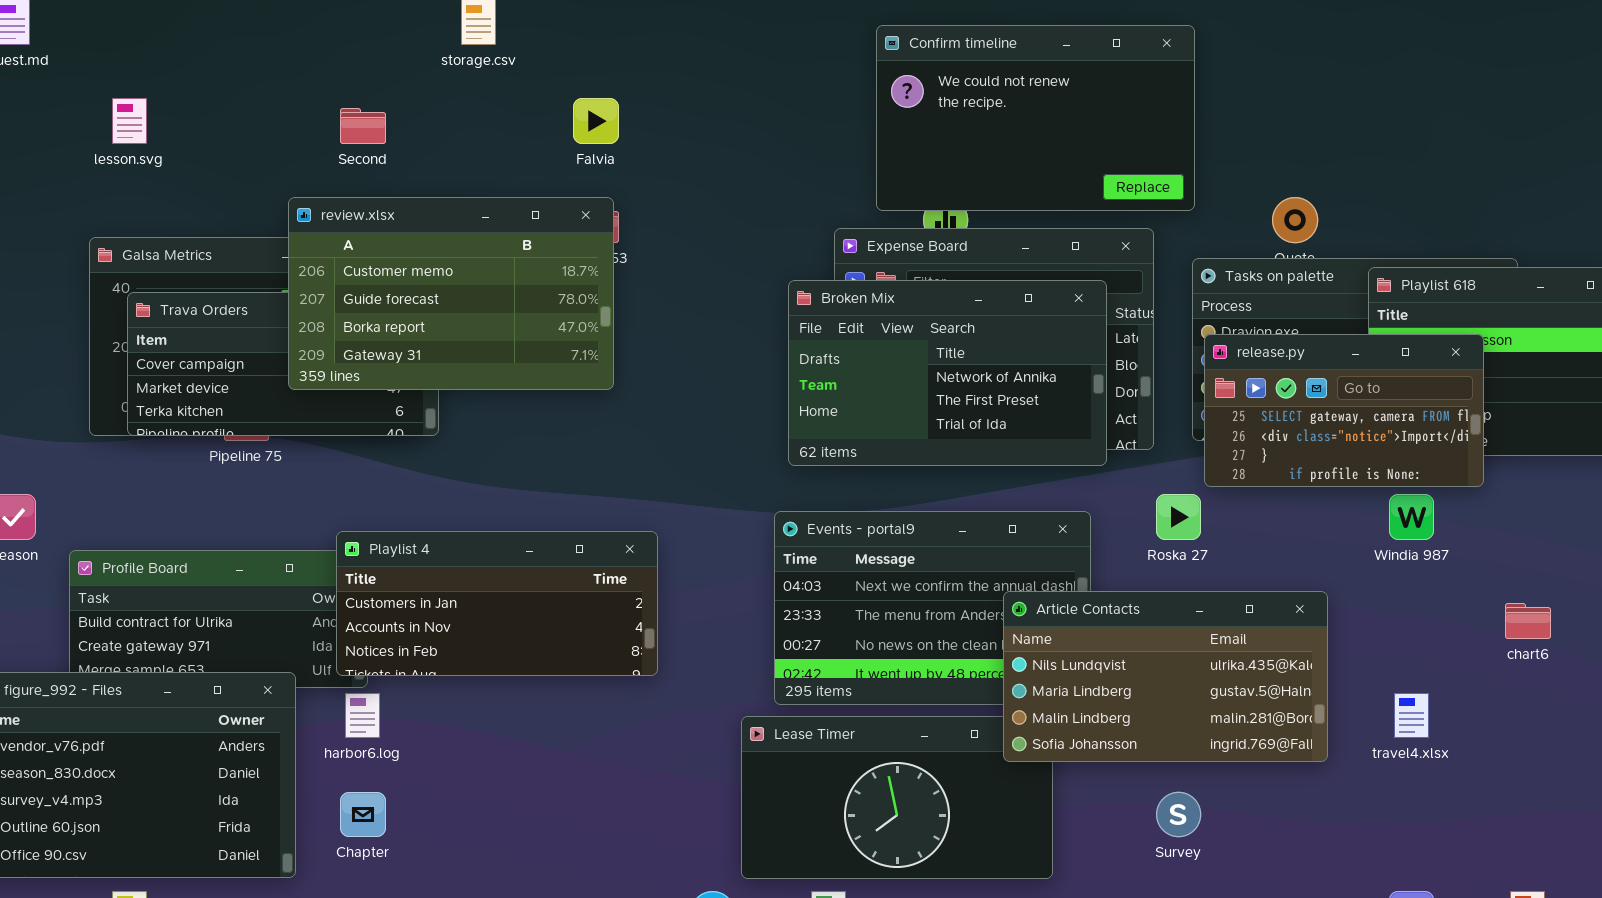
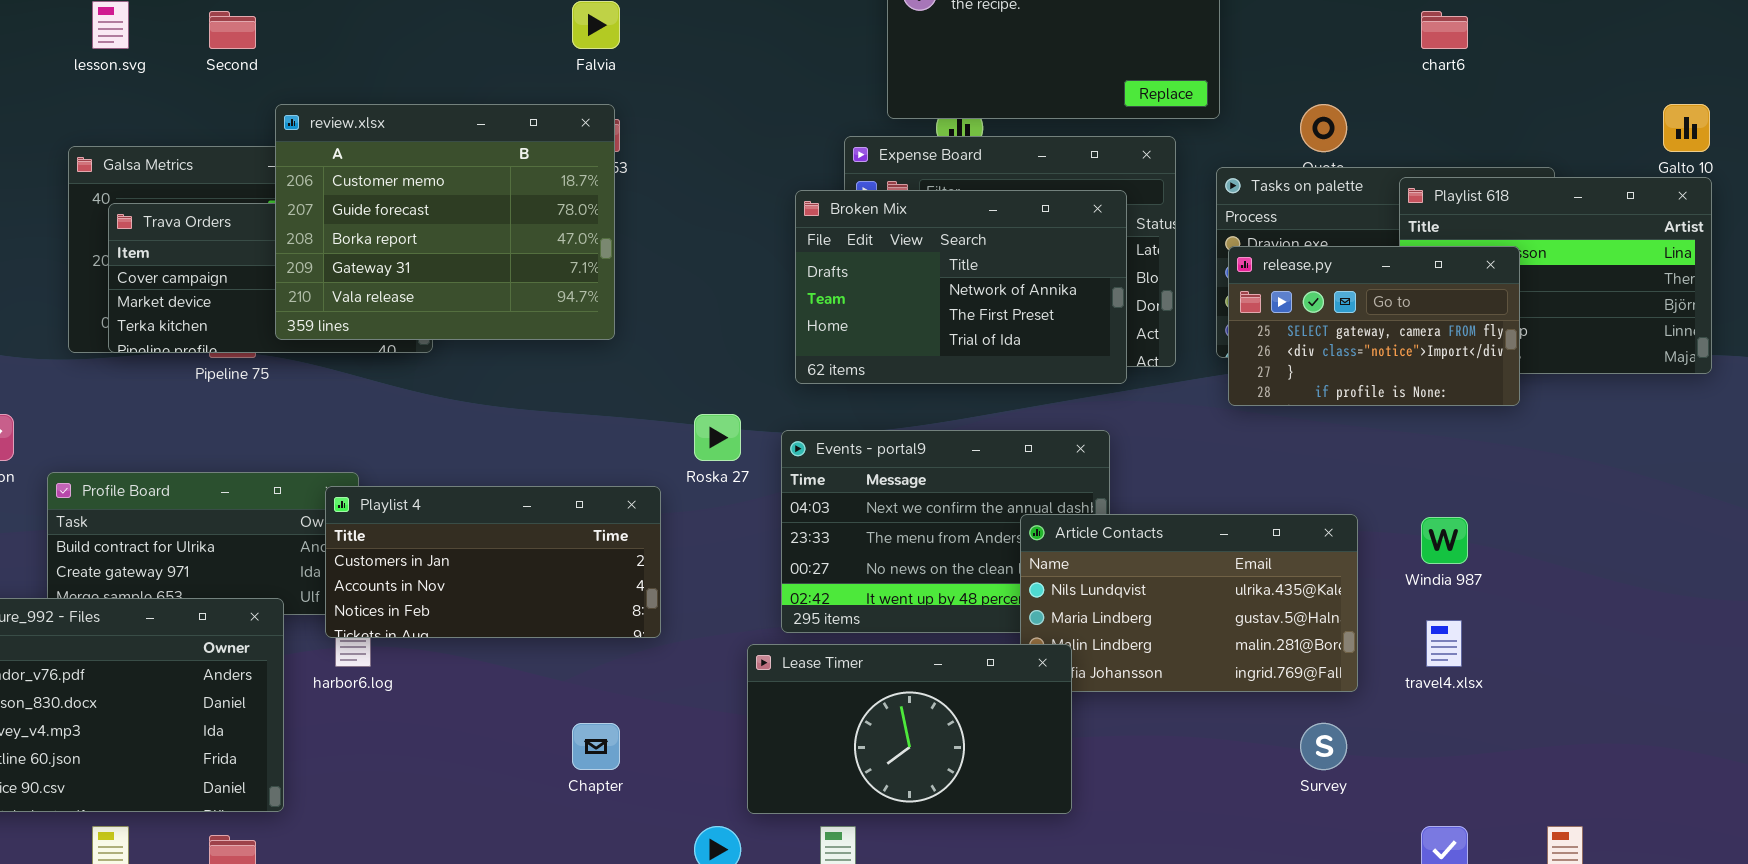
Second: [340,108,386,144] -> [209,11,256,49], moved
review.xlsx: [288,197,614,390] -> [275,104,615,340], resized
Roska 27: [1156,494,1201,540] -> [694,414,741,461], moved
Windia 987: [1389,494,1434,540] -> [1421,517,1468,564], moved
Playlist 4: [336,531,658,676] -> [325,486,661,638], moved
chart6: [1505,603,1551,639] -> [1421,11,1468,49], moved
Lease Timer: [741,716,1053,879] -> [747,644,1072,814], raised
Chapter: [340,792,386,837] -> [572,723,620,770], moved
Survey: [1156,792,1201,837] -> [1300,723,1347,770], moved

